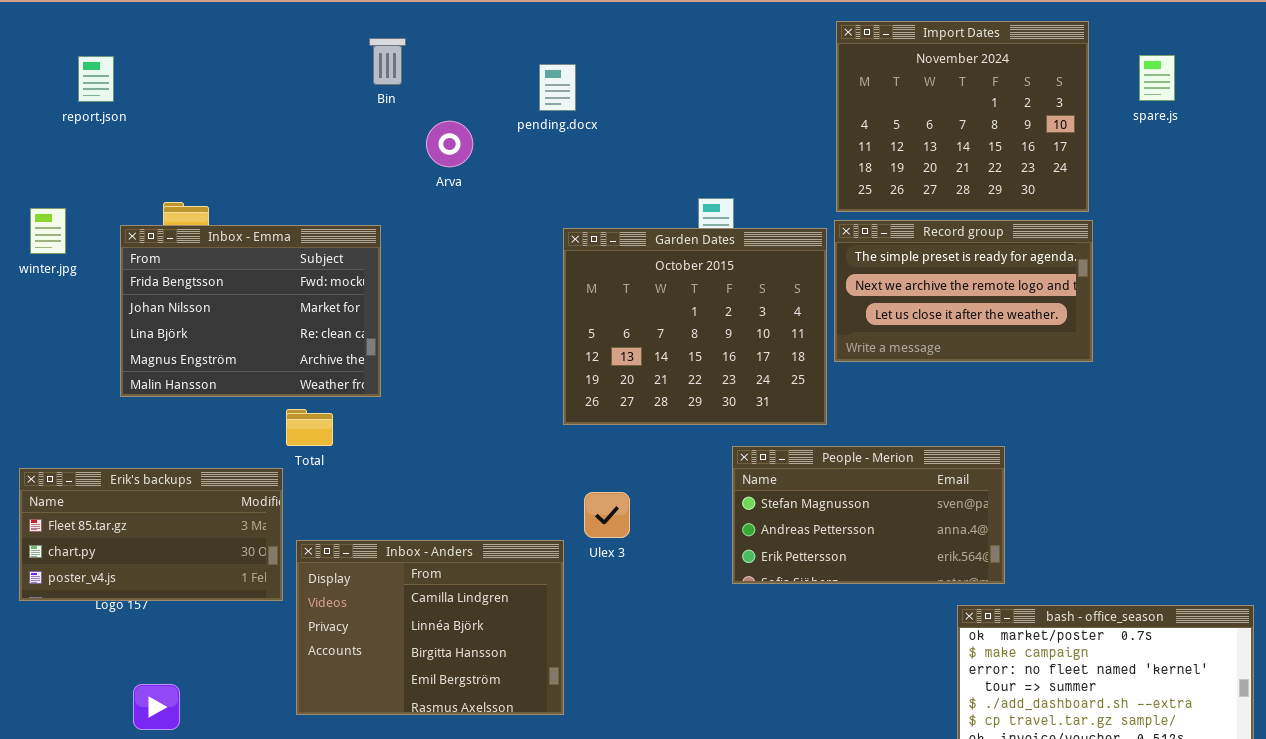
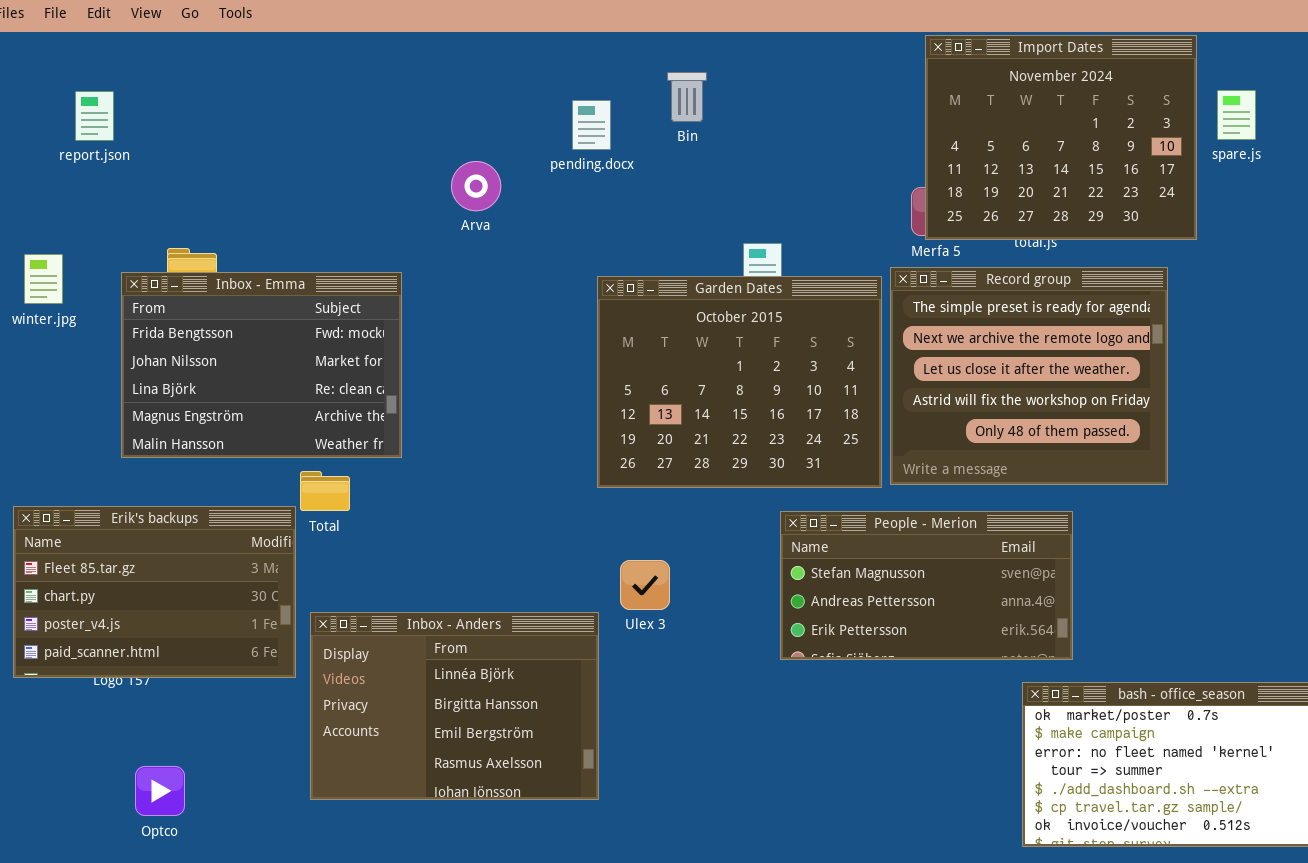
Import Dates: [836,21,1089,212] -> [925,35,1197,240], moved
Bin: [369,38,406,85] -> [667,72,707,122], moved
Record group: [834,220,1093,362] -> [890,267,1168,485], resized
Erik's backups: [19,468,283,601] -> [13,506,296,678], resized
Inbox - Anders: [296,540,564,715] -> [310,612,599,800], scrolled down 1 row

